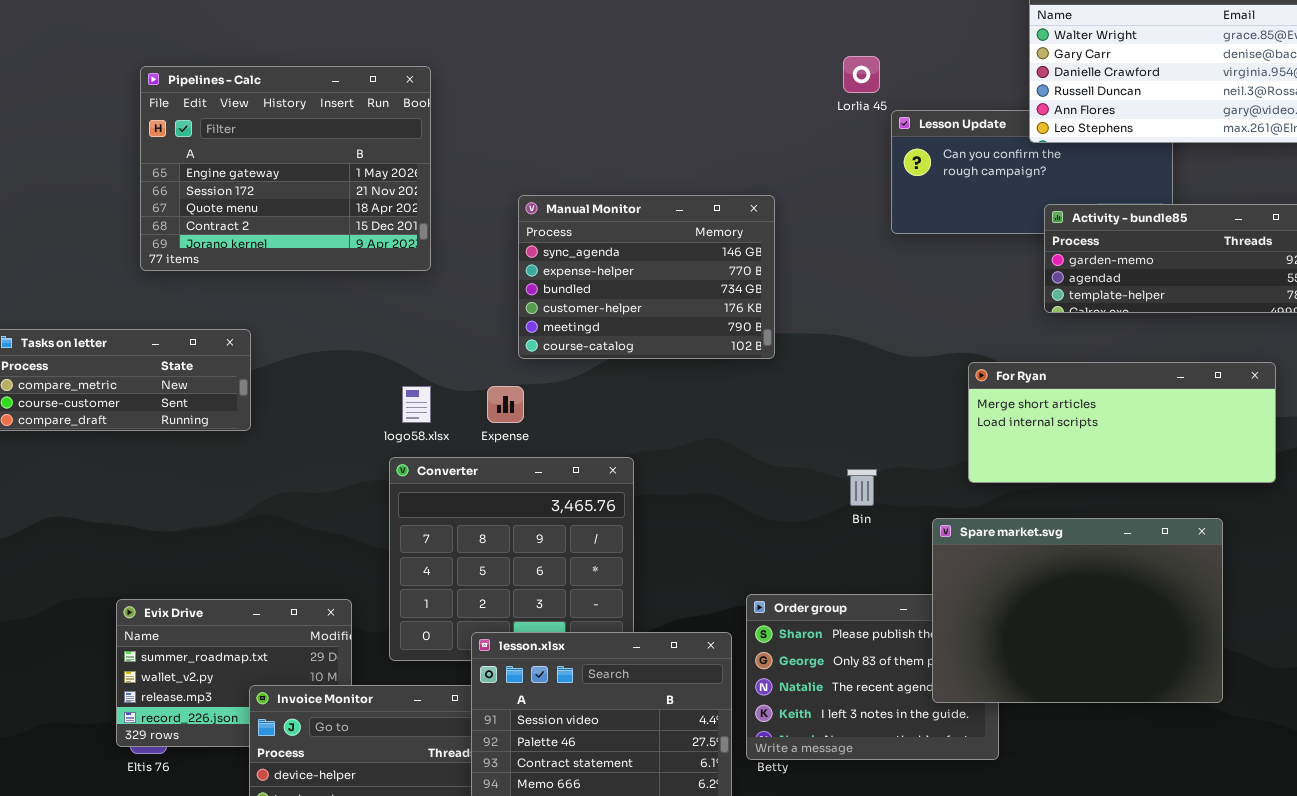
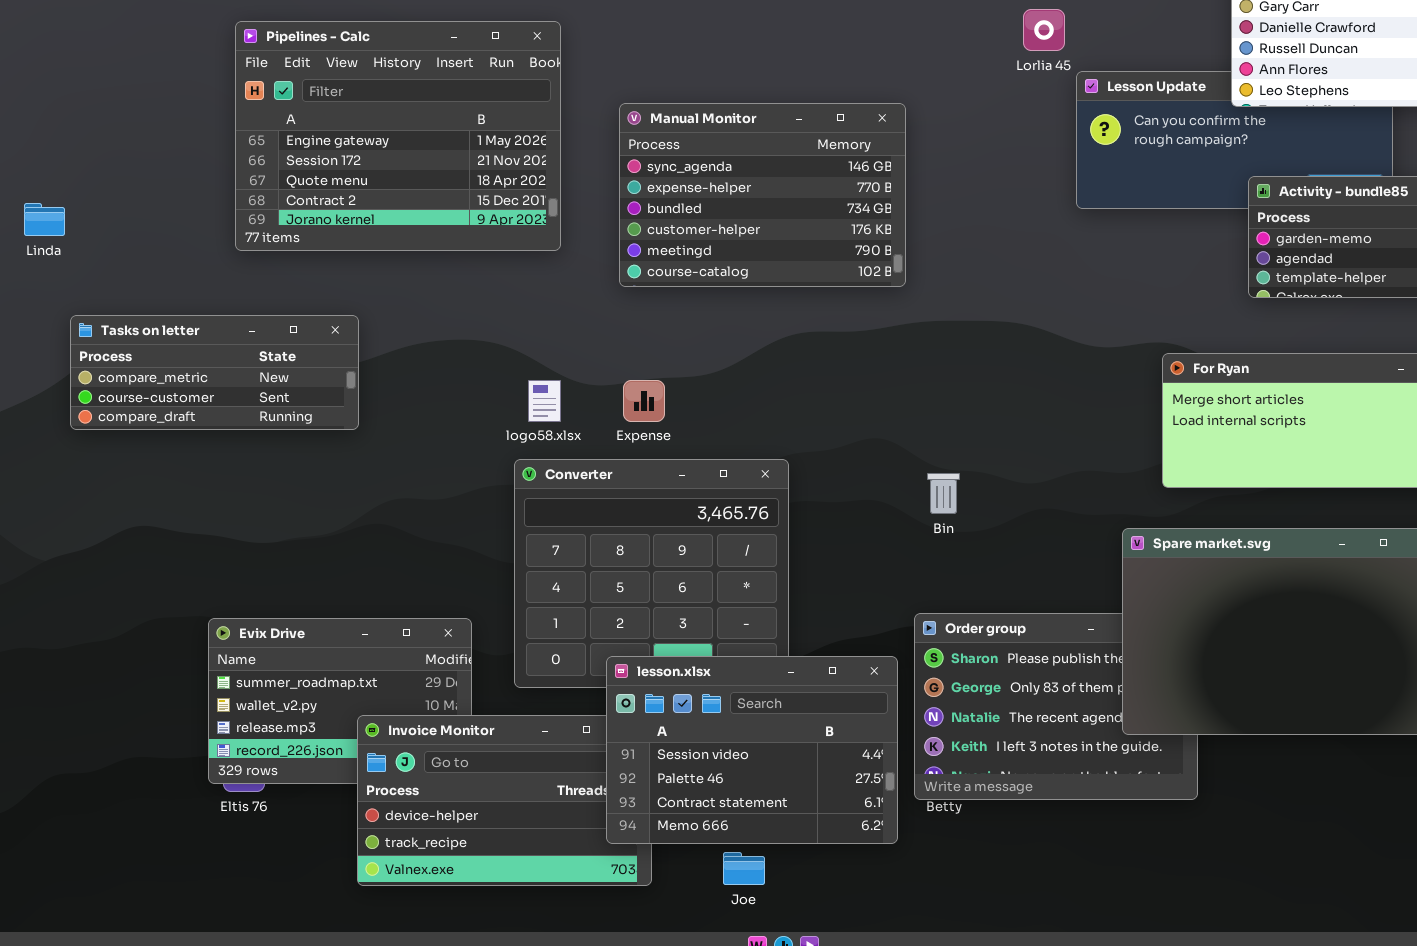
Manual Monitor: [518,195,775,359] -> [619,103,906,287], moved
Bin: [847,469,877,506] -> [927,473,960,514], moved

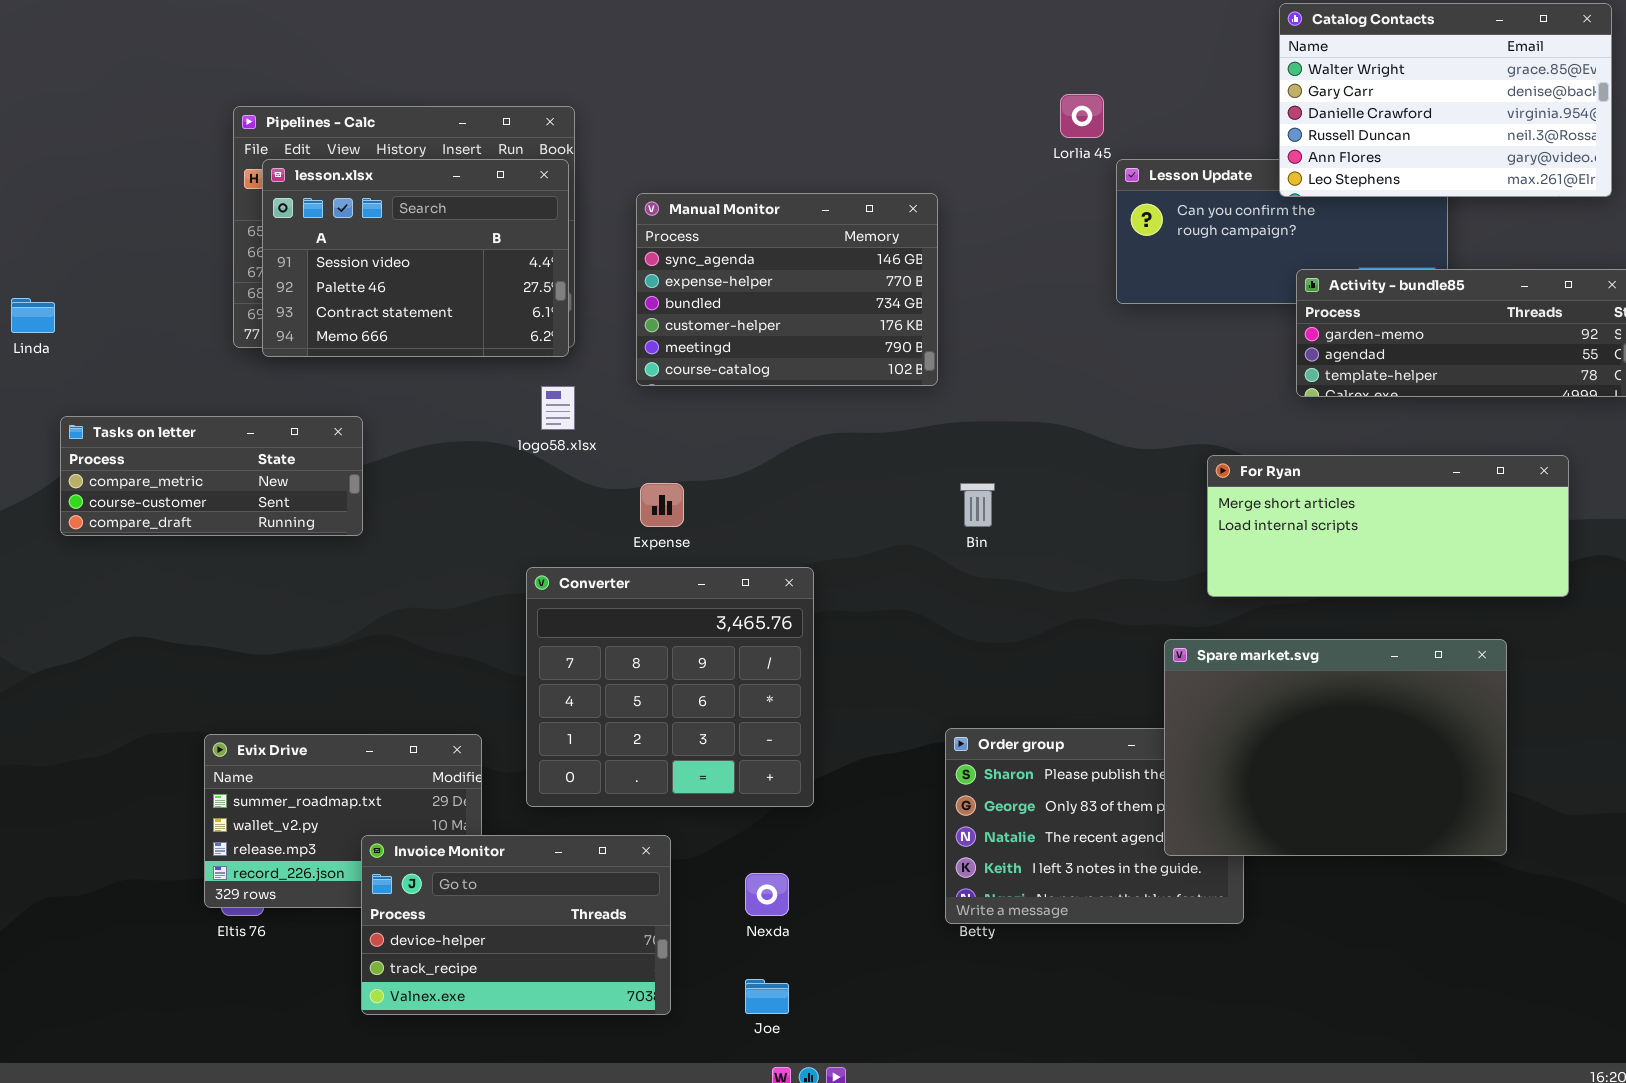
logo58.xlsx: [528,380,561,422] -> [541,386,575,430], moved
Bin: [927,473,960,514] -> [960,483,995,527], moved
lesson.xlsx: [606,656,898,844] -> [262,159,569,357], moved

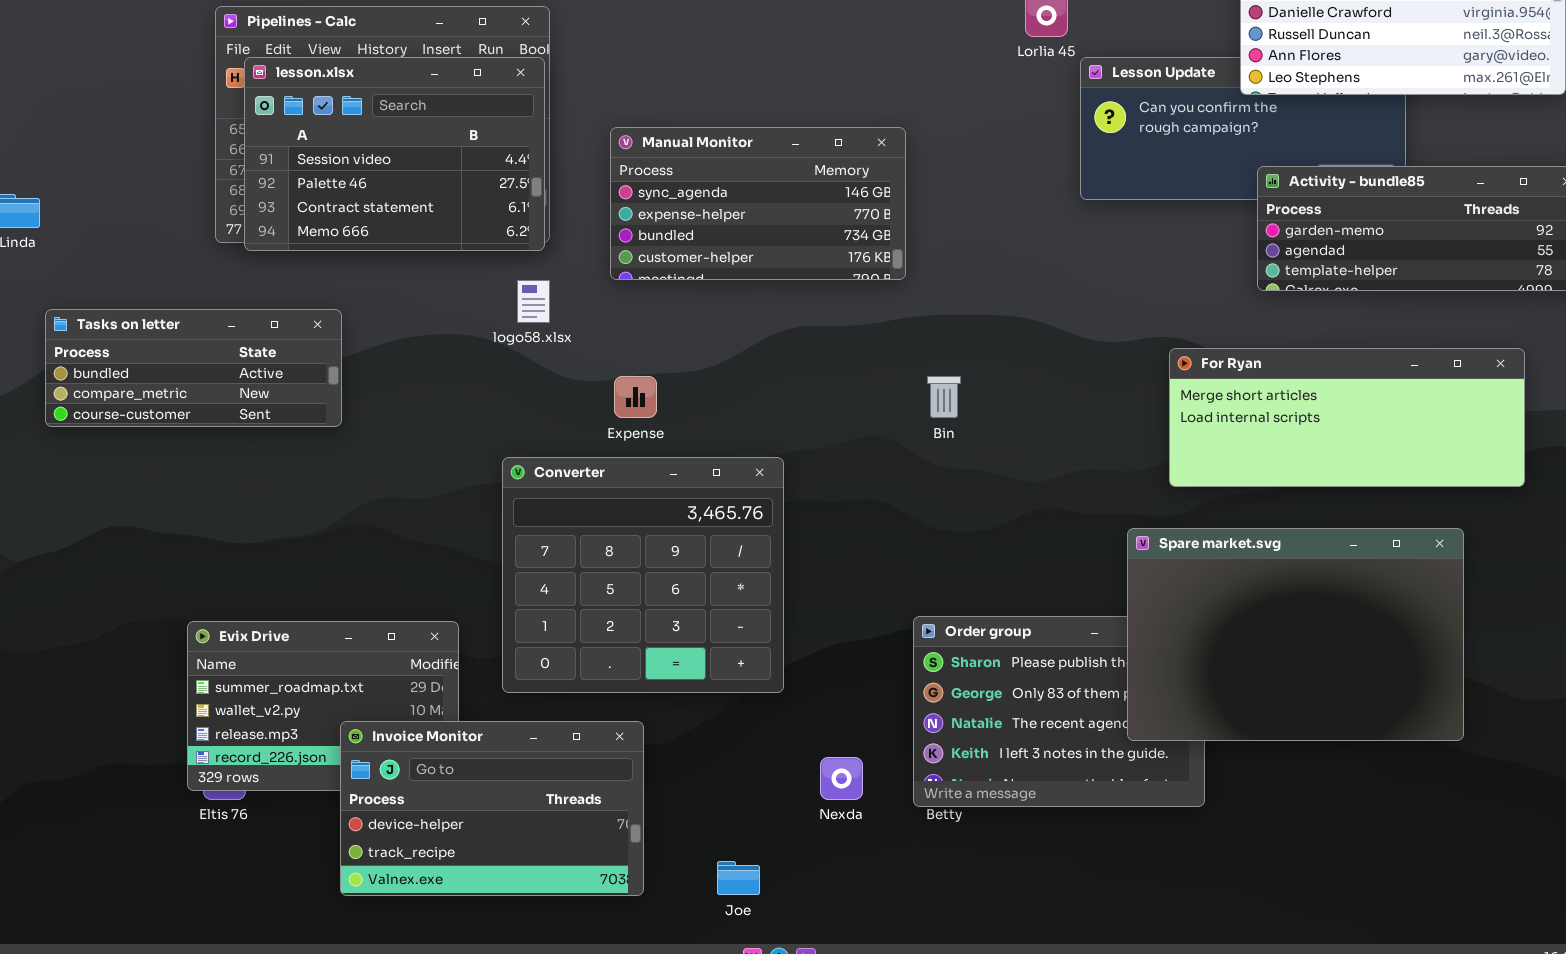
Manual Monitor: [636,193,938,386] -> [610,127,906,280], resized
Tasks on letter: [60,416,363,536] -> [45,309,342,427], scrolled up 1 row
Nexda: [745,873,789,916] -> [820,757,863,800], moved

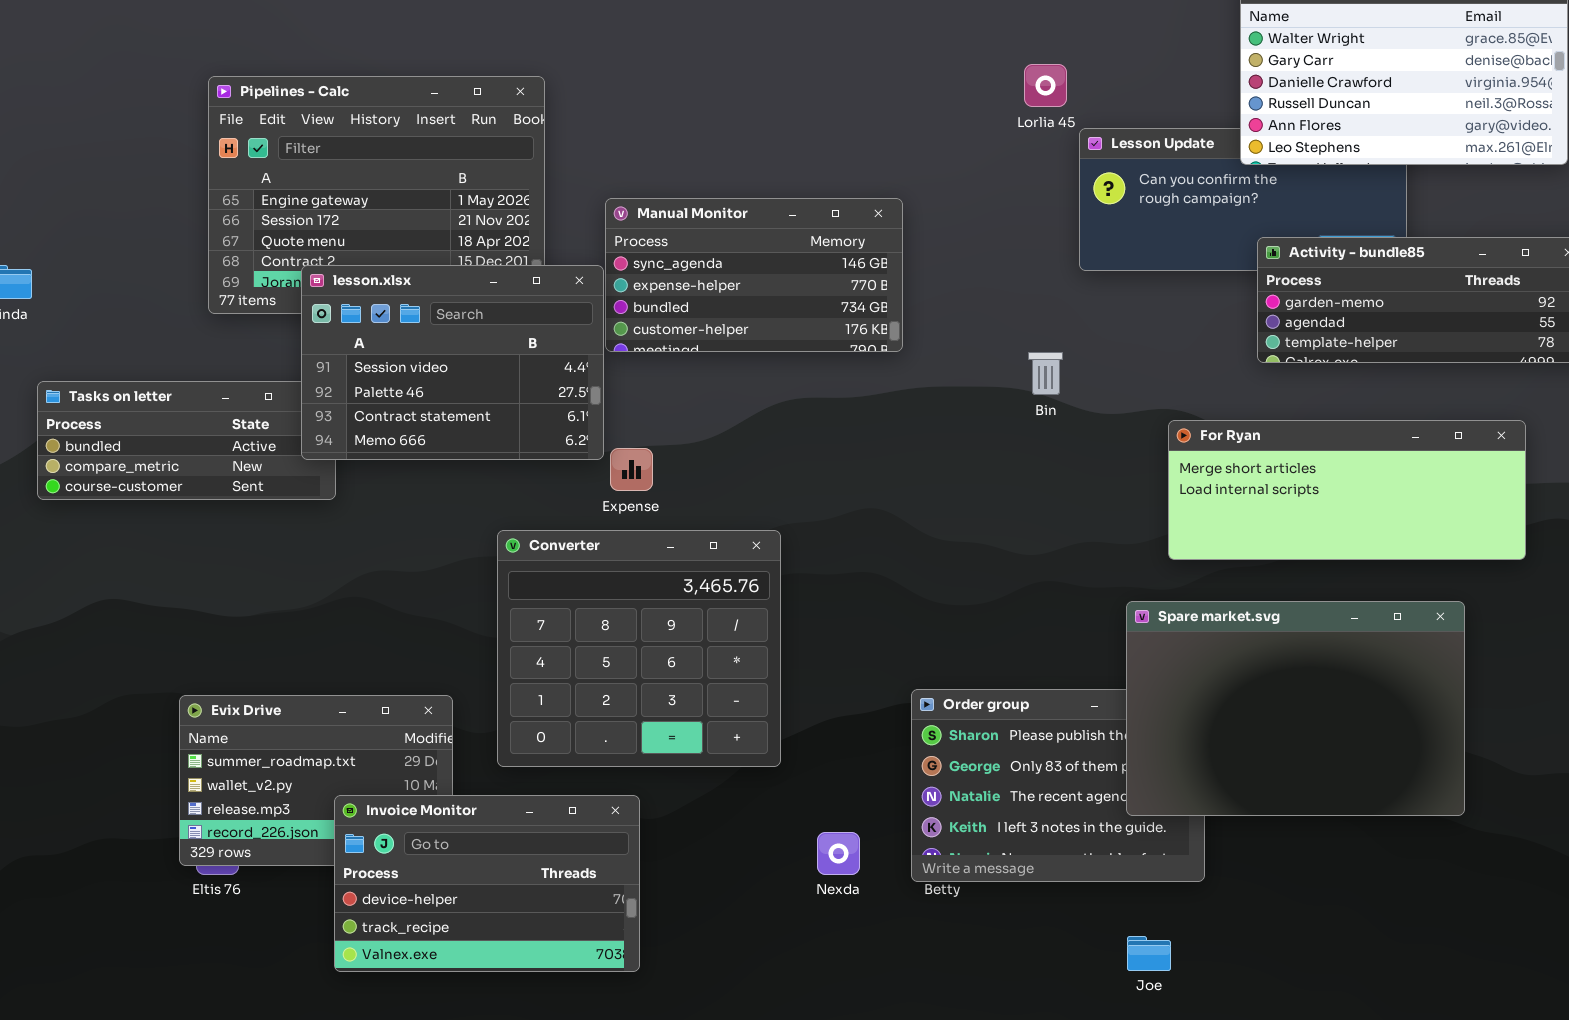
lesson.xlsx: [244,57,545,251] -> [301,265,604,460], moved
Bin: [927,376,961,418] -> [1028,352,1063,395], moved
Joe: [717,861,760,895] -> [1127,936,1171,971], moved

